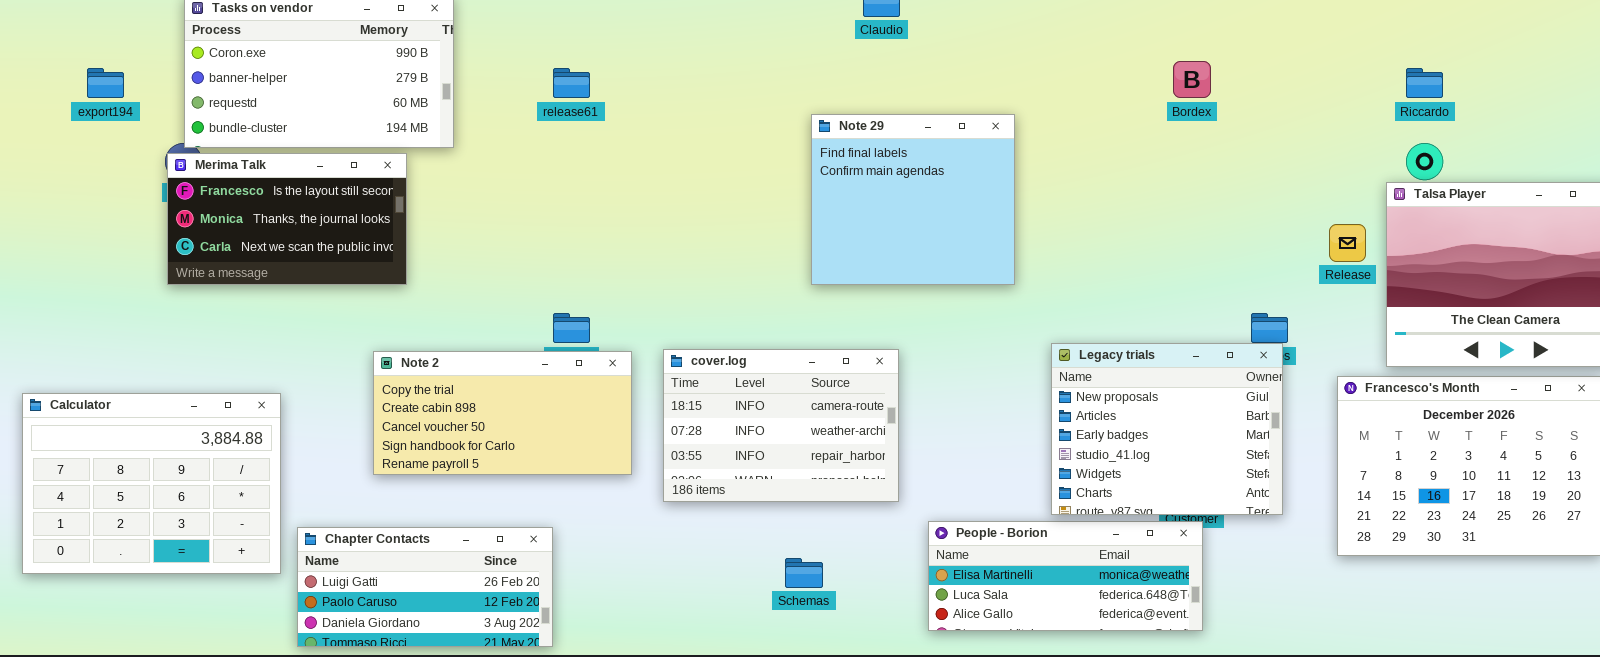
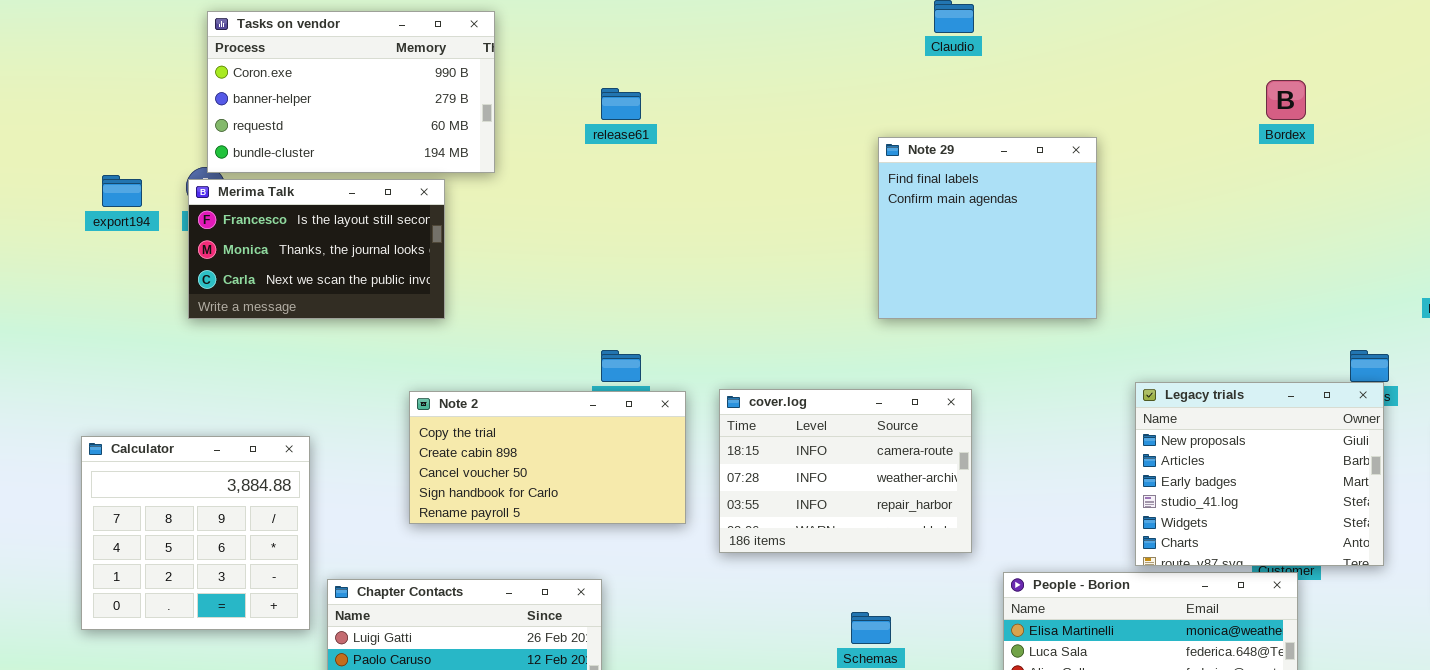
export194: [87,68,124,98] -> [102,175,142,207], moved
Calculator: [22,393,281,574] -> [81,436,310,630], resized

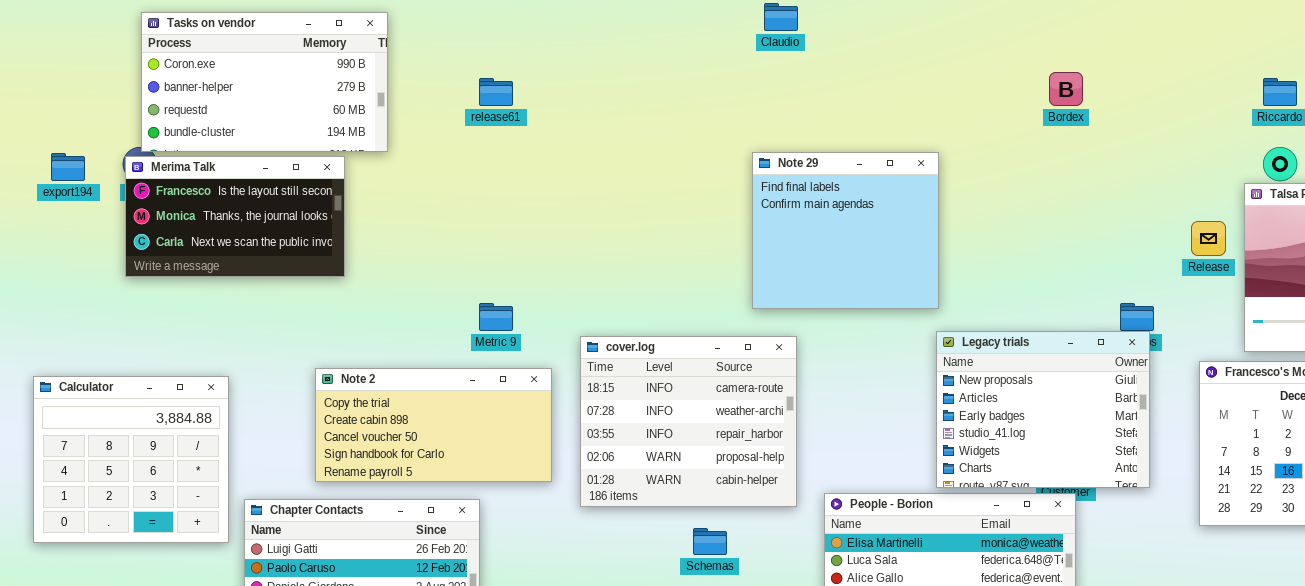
Note 29: [878,137,1097,319] -> [752,152,939,309], moved
cover.log: [719,389,972,553] -> [580,336,797,507], resized
Note 2: [409,391,686,524] -> [315,368,552,482], moved

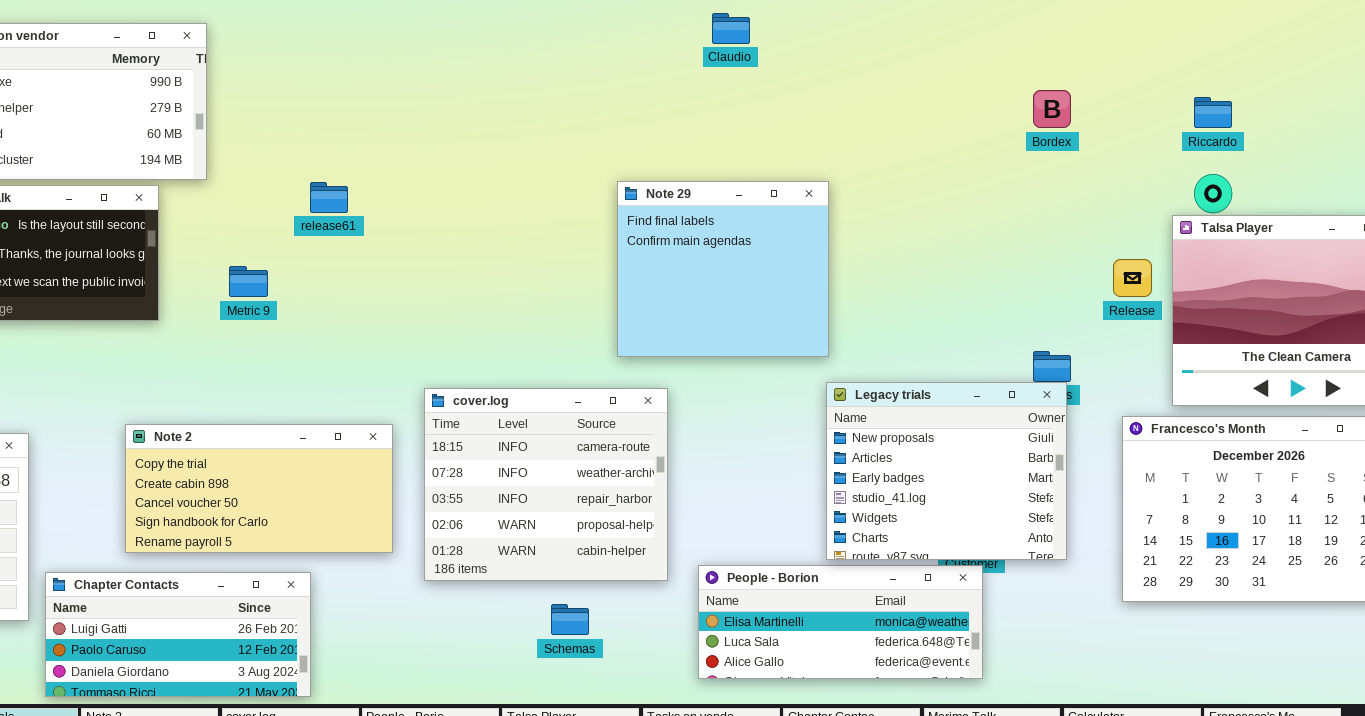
Claudio: [764,3,798,31] -> [712,13,750,44], moved
Bordex: [1049,72,1083,106] -> [1033,90,1071,128], moved
release61: [479,78,513,106] -> [310,182,348,213], moved
Metric 9: [479,303,513,331] -> [229,266,268,297], moved

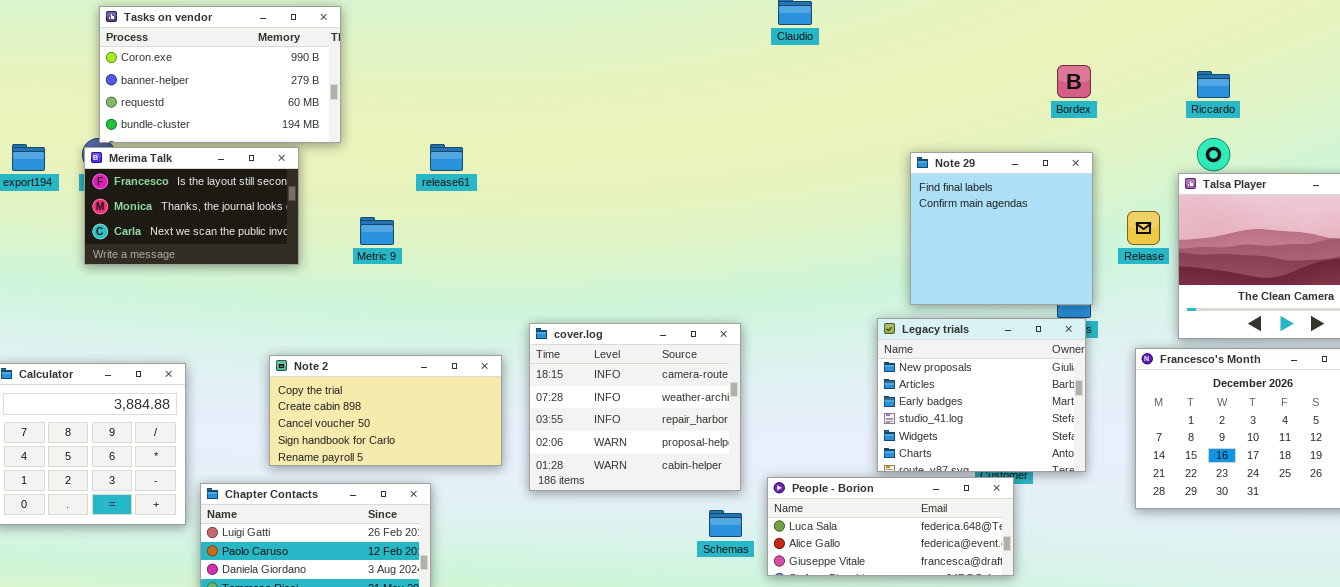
Note 29: [617,181,829,357] -> [910,152,1093,305], moved
People - Borion: [698,565,983,679] -> [767,477,1014,576], scrolled down 1 row
Schemas: [551,604,589,635] -> [709,510,742,537], moved

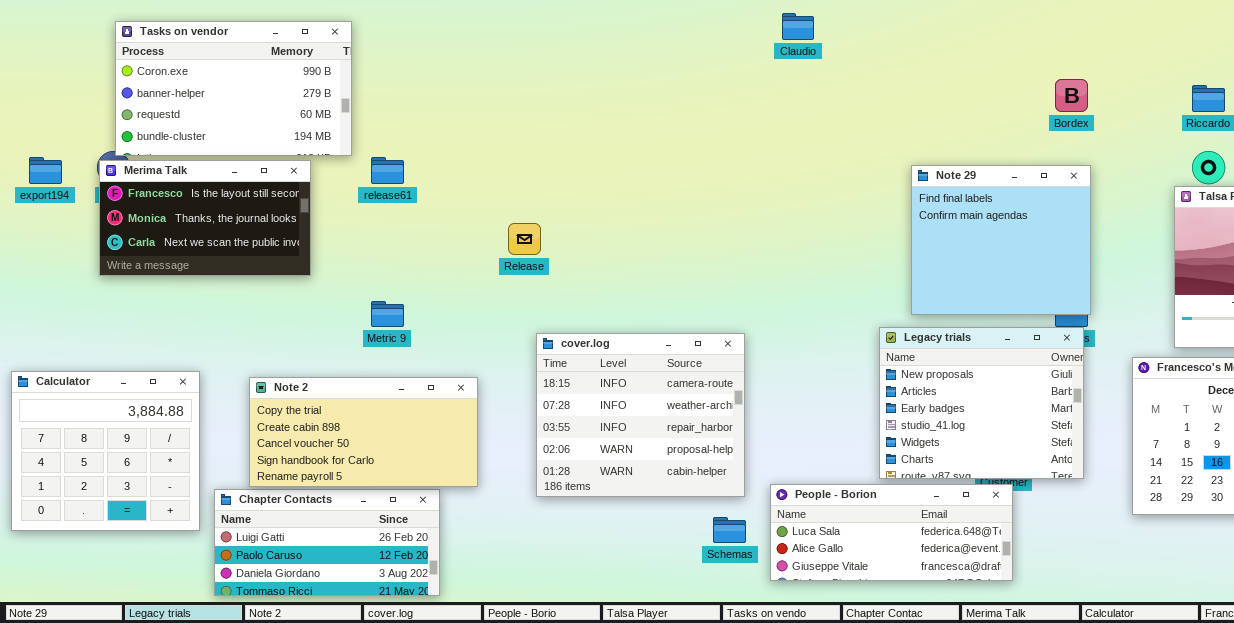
release61: [430,144,463,171] -> [371,157,404,184], moved
Release: [1127,211,1160,245] -> [508,223,541,255], moved
Metric 9: [360,217,394,245] -> [371,301,404,327], moved
Note 2: [269,355,502,466] -> [249,377,478,487], moved

